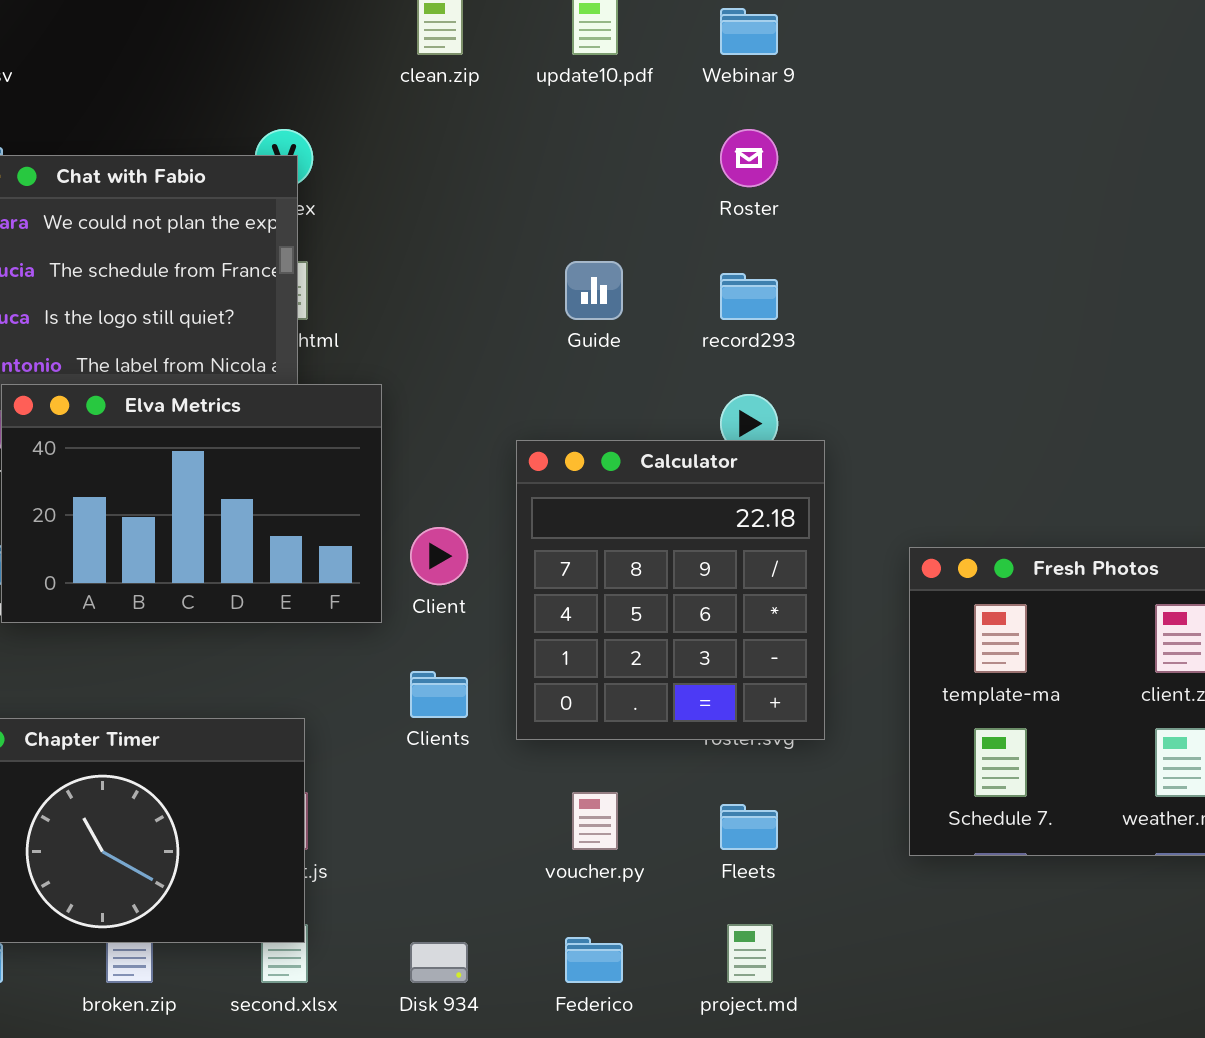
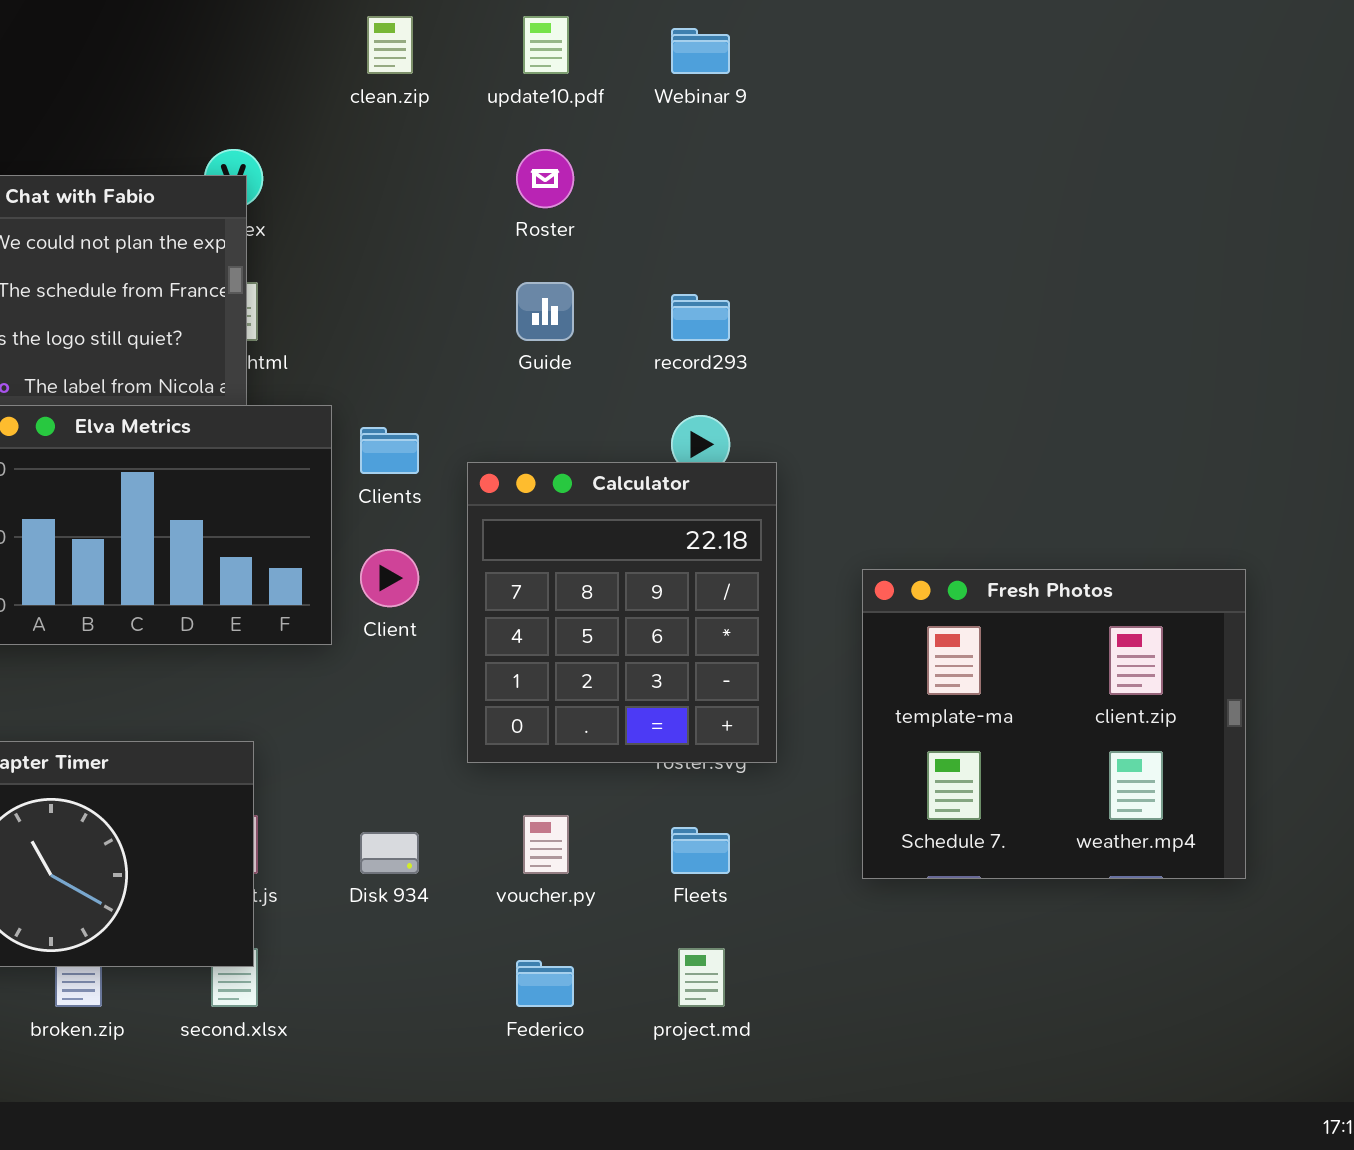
Roster: [720,129,778,187] -> [516,149,574,208], moved
Clients: [410,671,468,718] -> [360,427,419,474], moved
Disk 934: [410,942,468,983] -> [360,832,419,874], moved

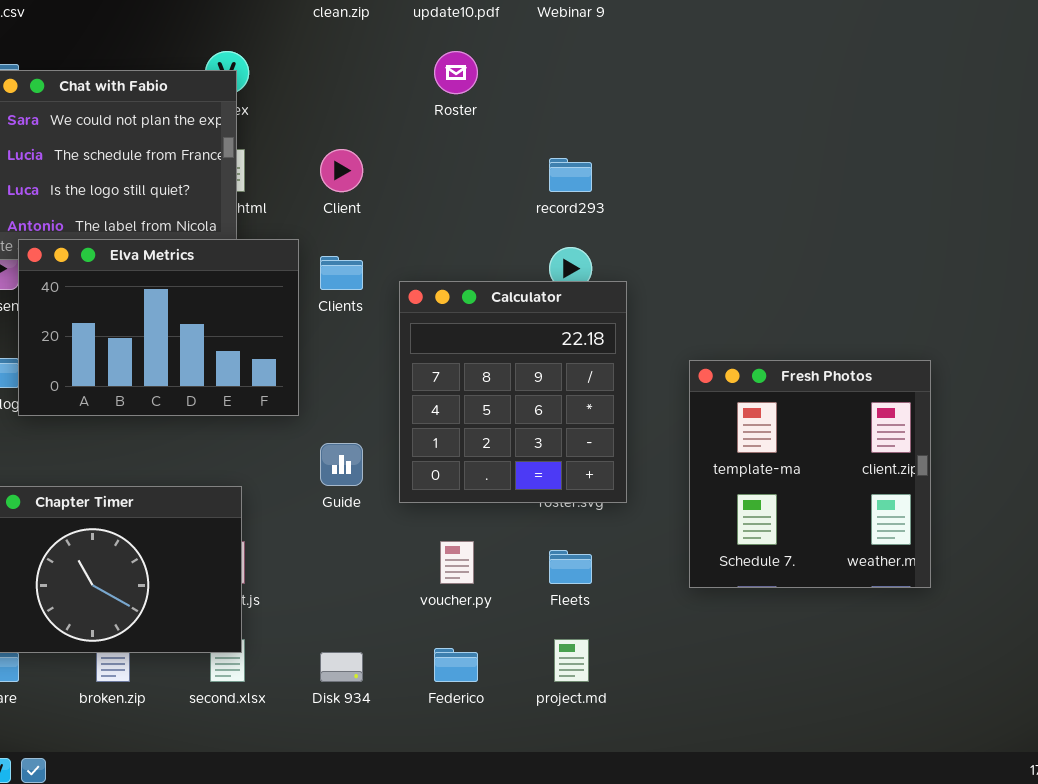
Guide: [516,282,574,341] -> [320,443,363,486], moved
Client: [360,549,419,607] -> [320,149,363,192], moved
Fresh Photos: [862,569,1246,879] -> [689,360,931,588], resized
Disk 934: [360,832,419,874] -> [320,652,363,682], moved

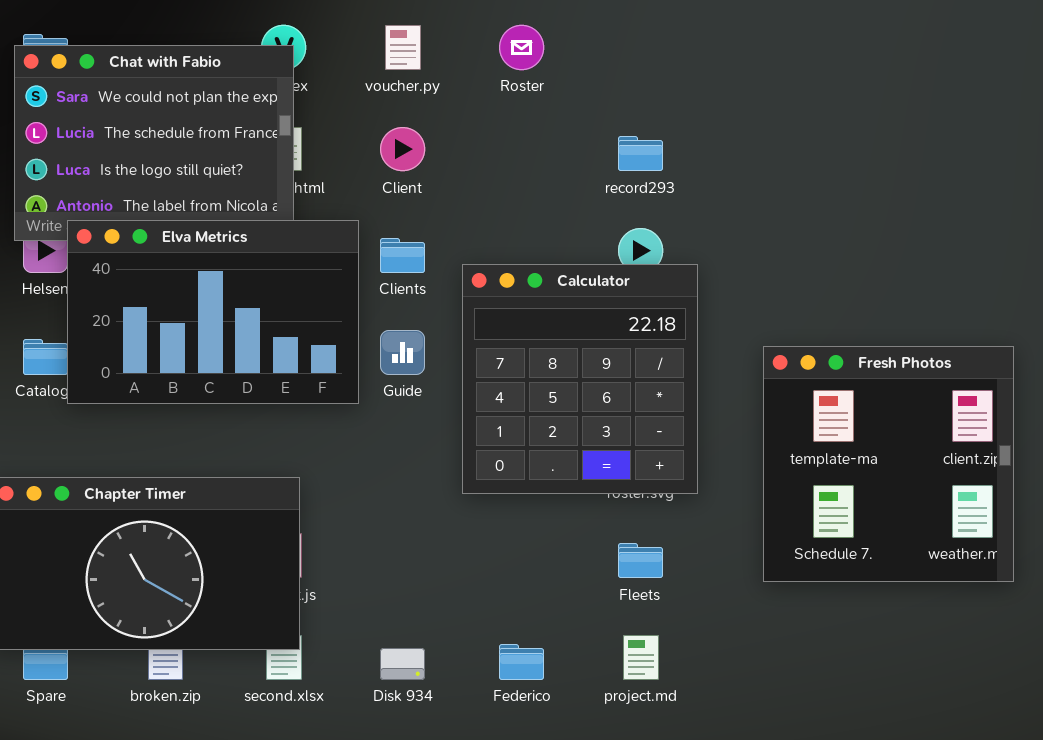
Guide: [320,443,363,486] -> [380,330,425,375], moved
voucher.py: [440,541,474,584] -> [385,25,421,70], moved

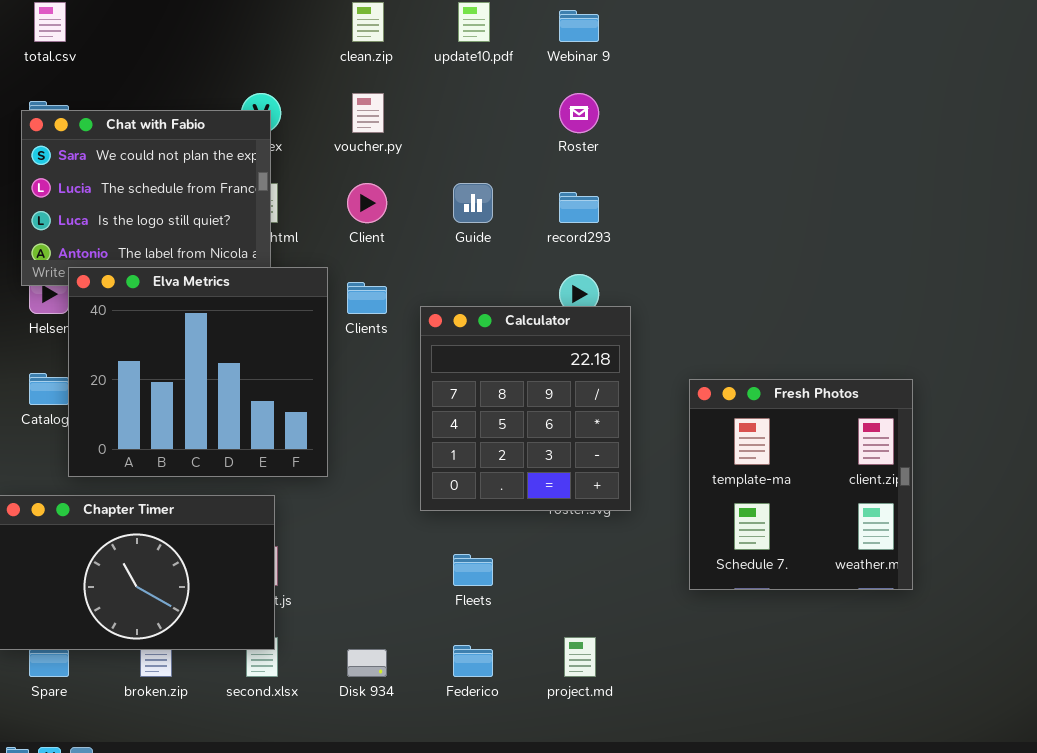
Roster: [499,25,544,70] -> [559,93,599,133], moved
Elva Metrics: [67,220,359,404] -> [68,267,328,477], resized
Guide: [380,330,425,375] -> [453,183,493,223], moved
Fleets: [618,543,663,578] -> [453,554,493,586], moved

